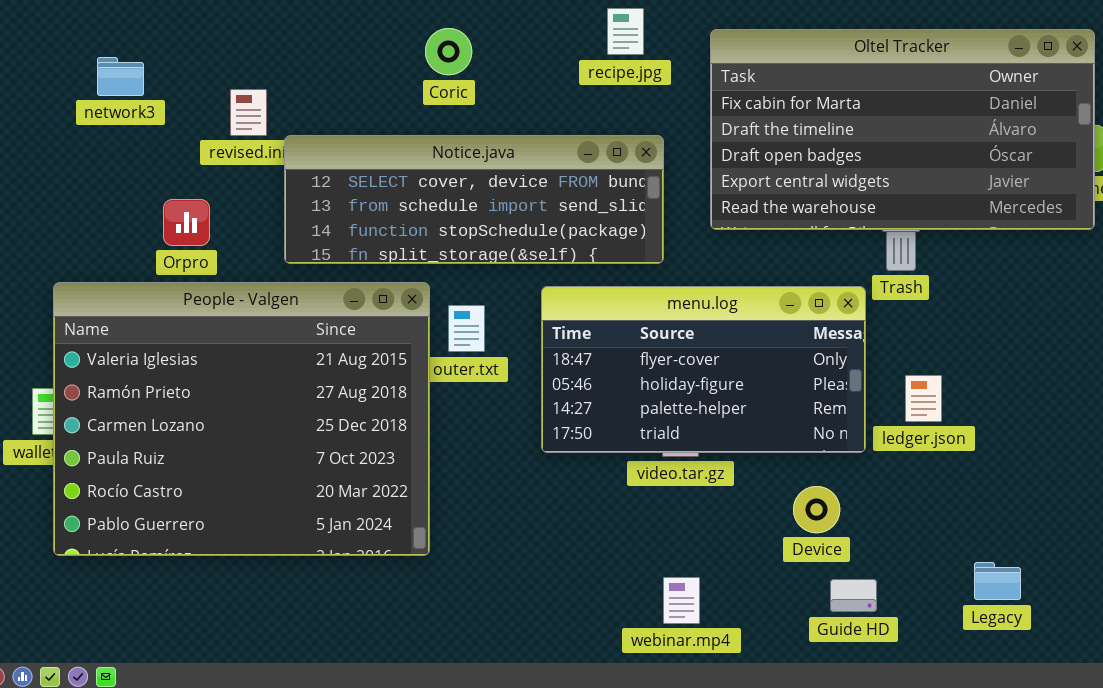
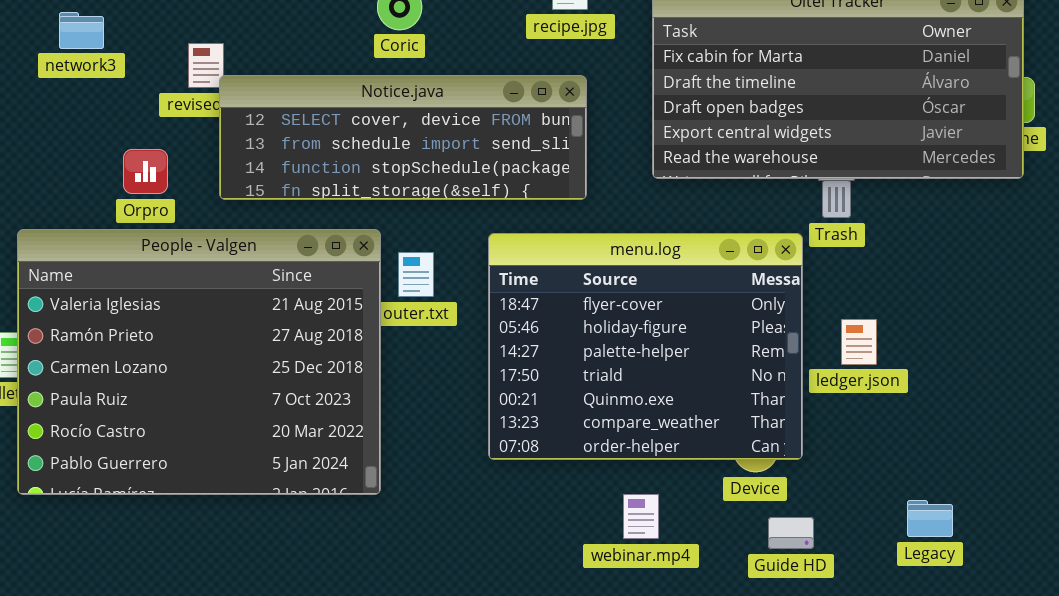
Notice.java: [284,135,664,264] -> [219,75,587,200], moved
menu.log: [541,286,866,453] -> [488,233,803,460], resized
webinar.mp4: [663,577,700,624] -> [623,494,659,539], moved

